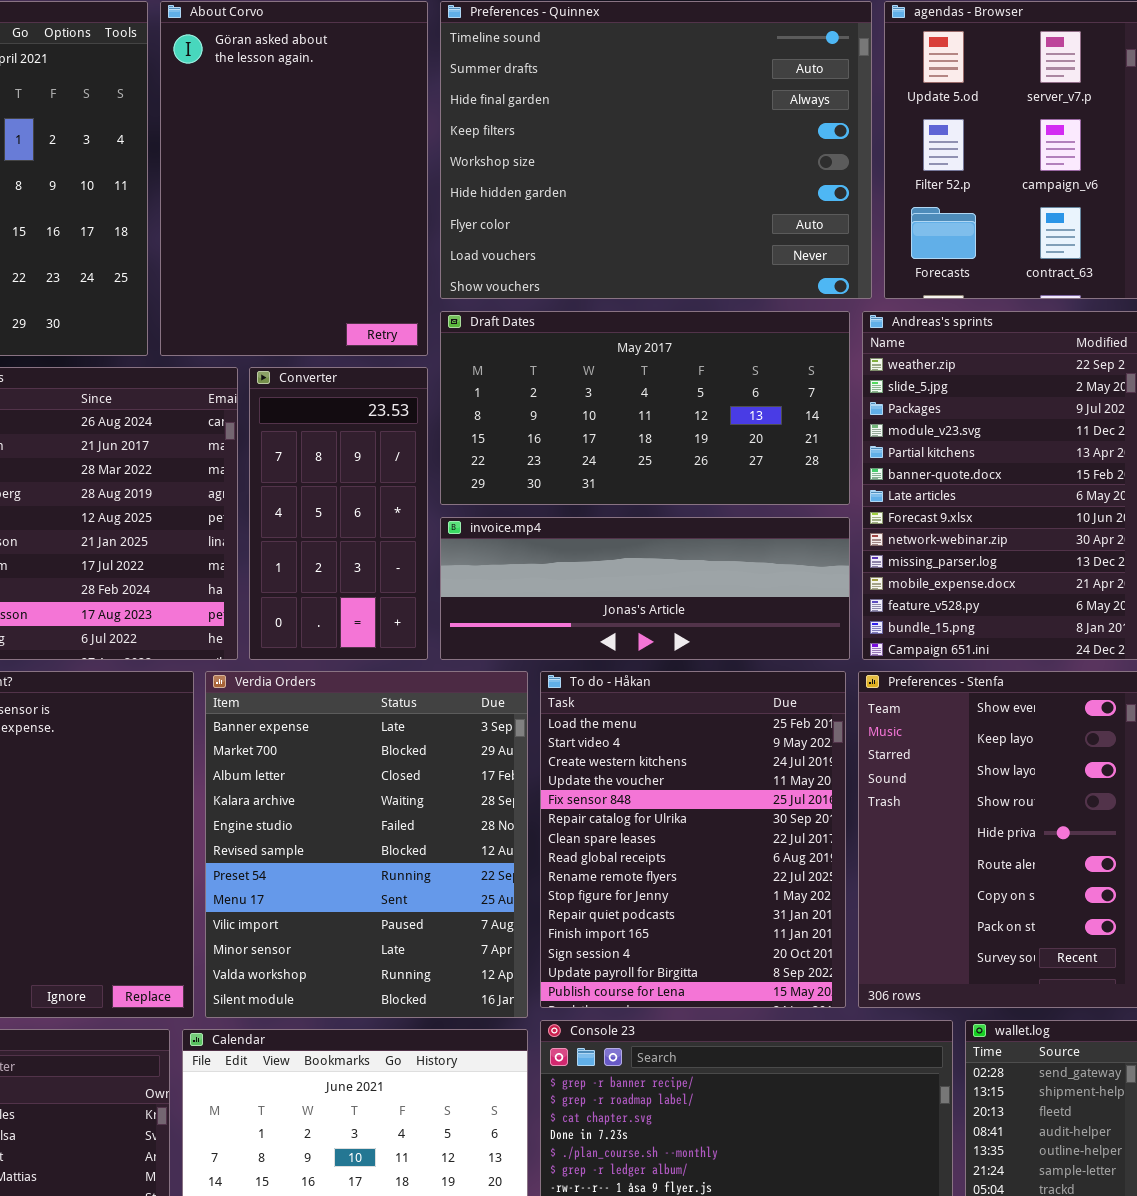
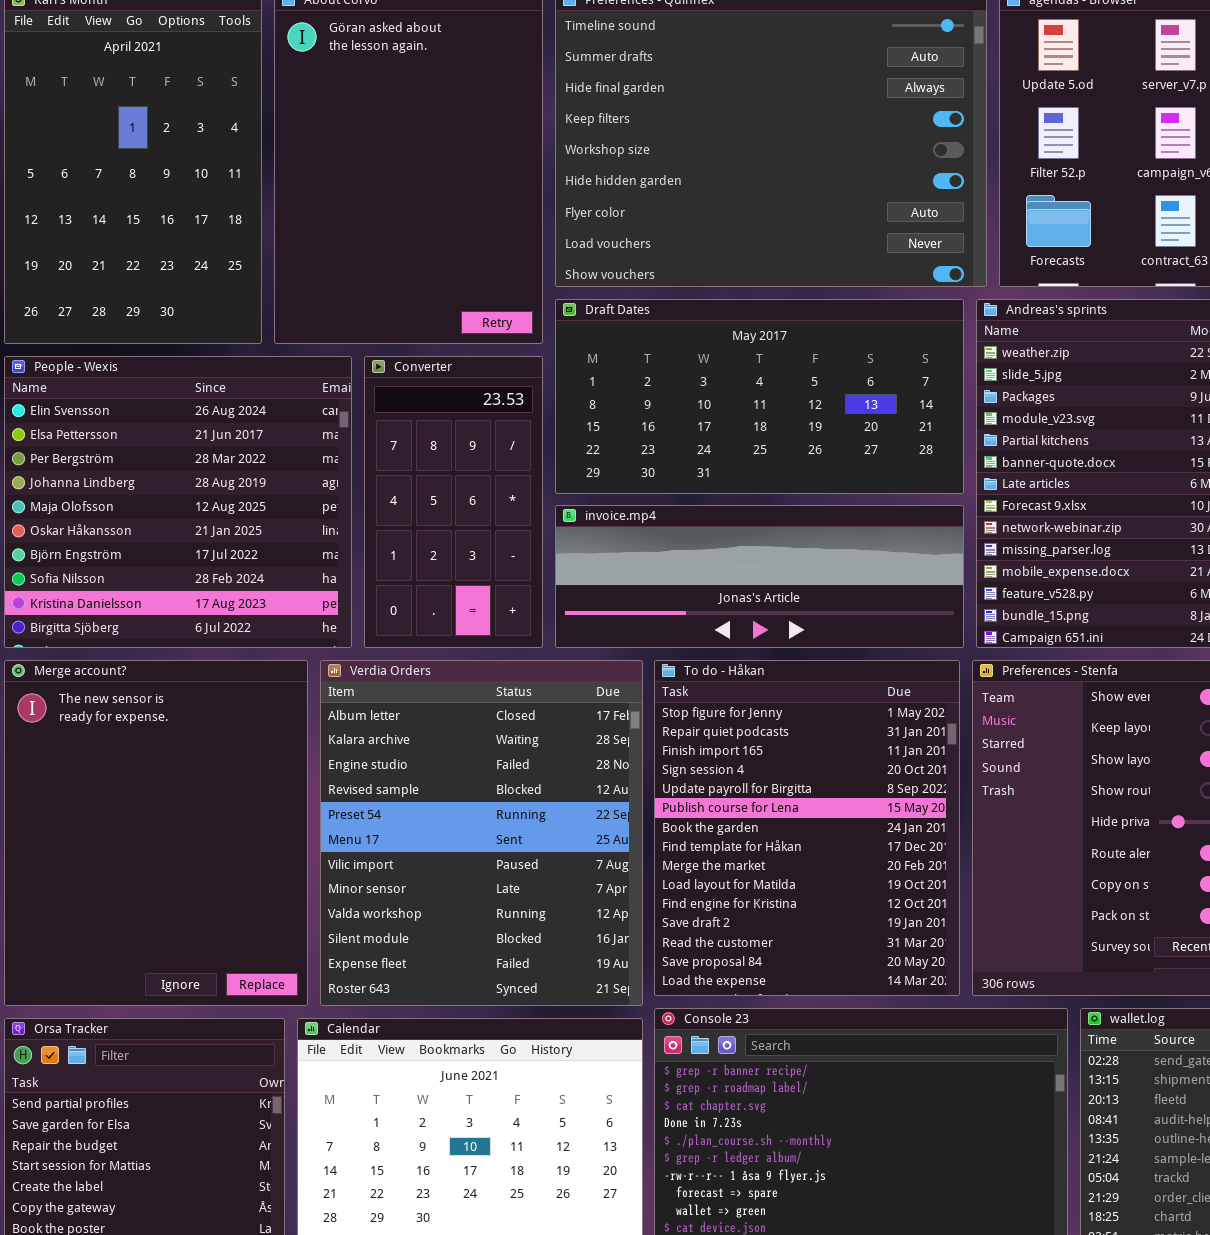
Verdia Orders: [205,671,528,1018] -> [320,660,643,1006], scrolled down 2 rows
To do - Håkan: [540,671,846,1008] -> [654,660,960,996], scrolled down 9 rows

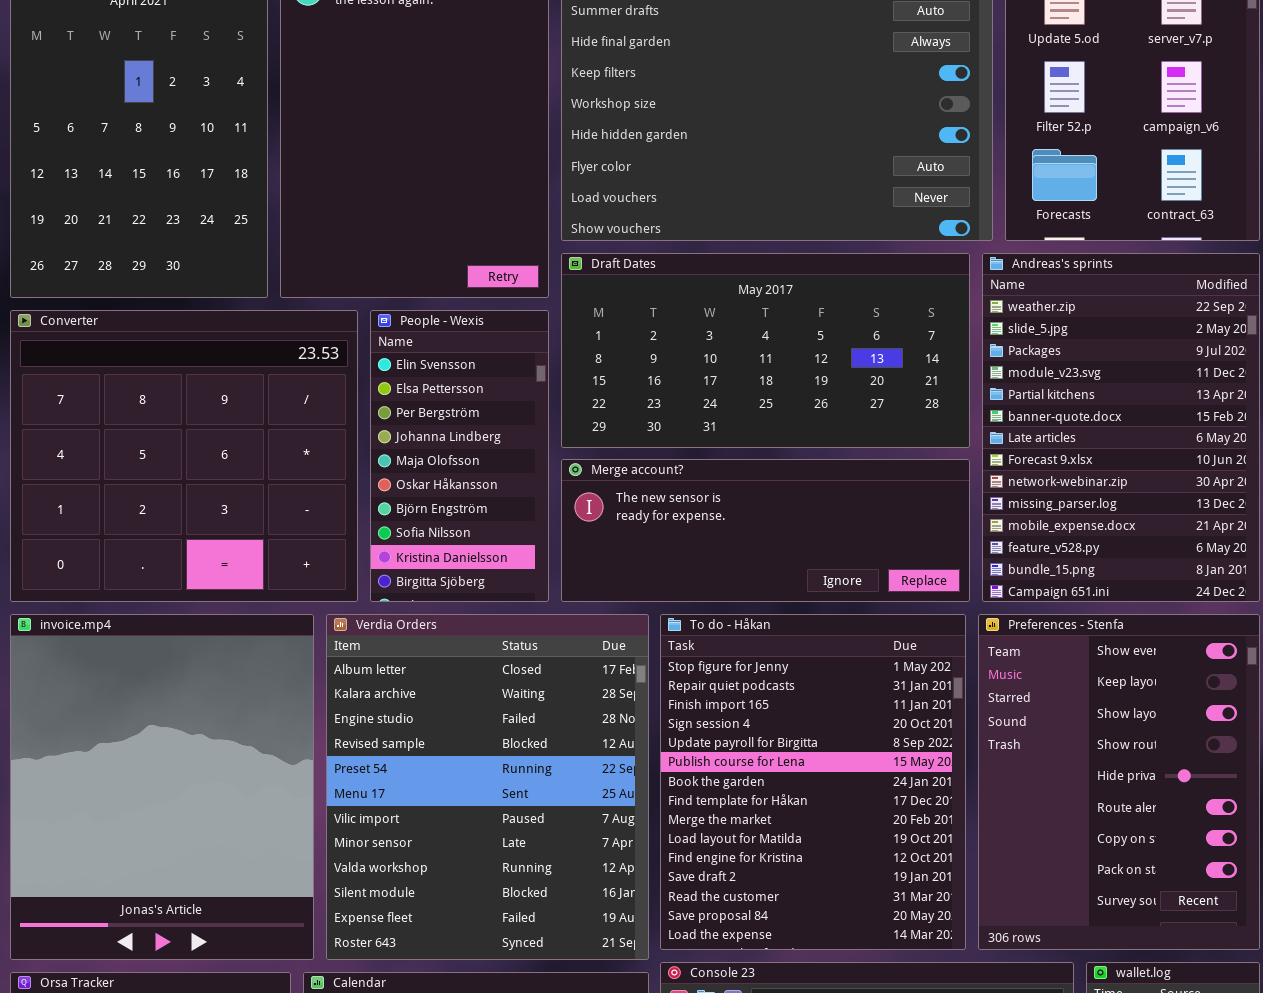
People - Wexis: [4,356,352,648] -> [370,310,549,602], moved, resized
Converter: [364,356,543,648] -> [10,310,358,602], moved, resized
invoice.mp4: [555,505,964,648] -> [10,614,314,960], moved, resized
Merge account?: [4,660,308,1006] -> [561,459,970,602], moved, resized

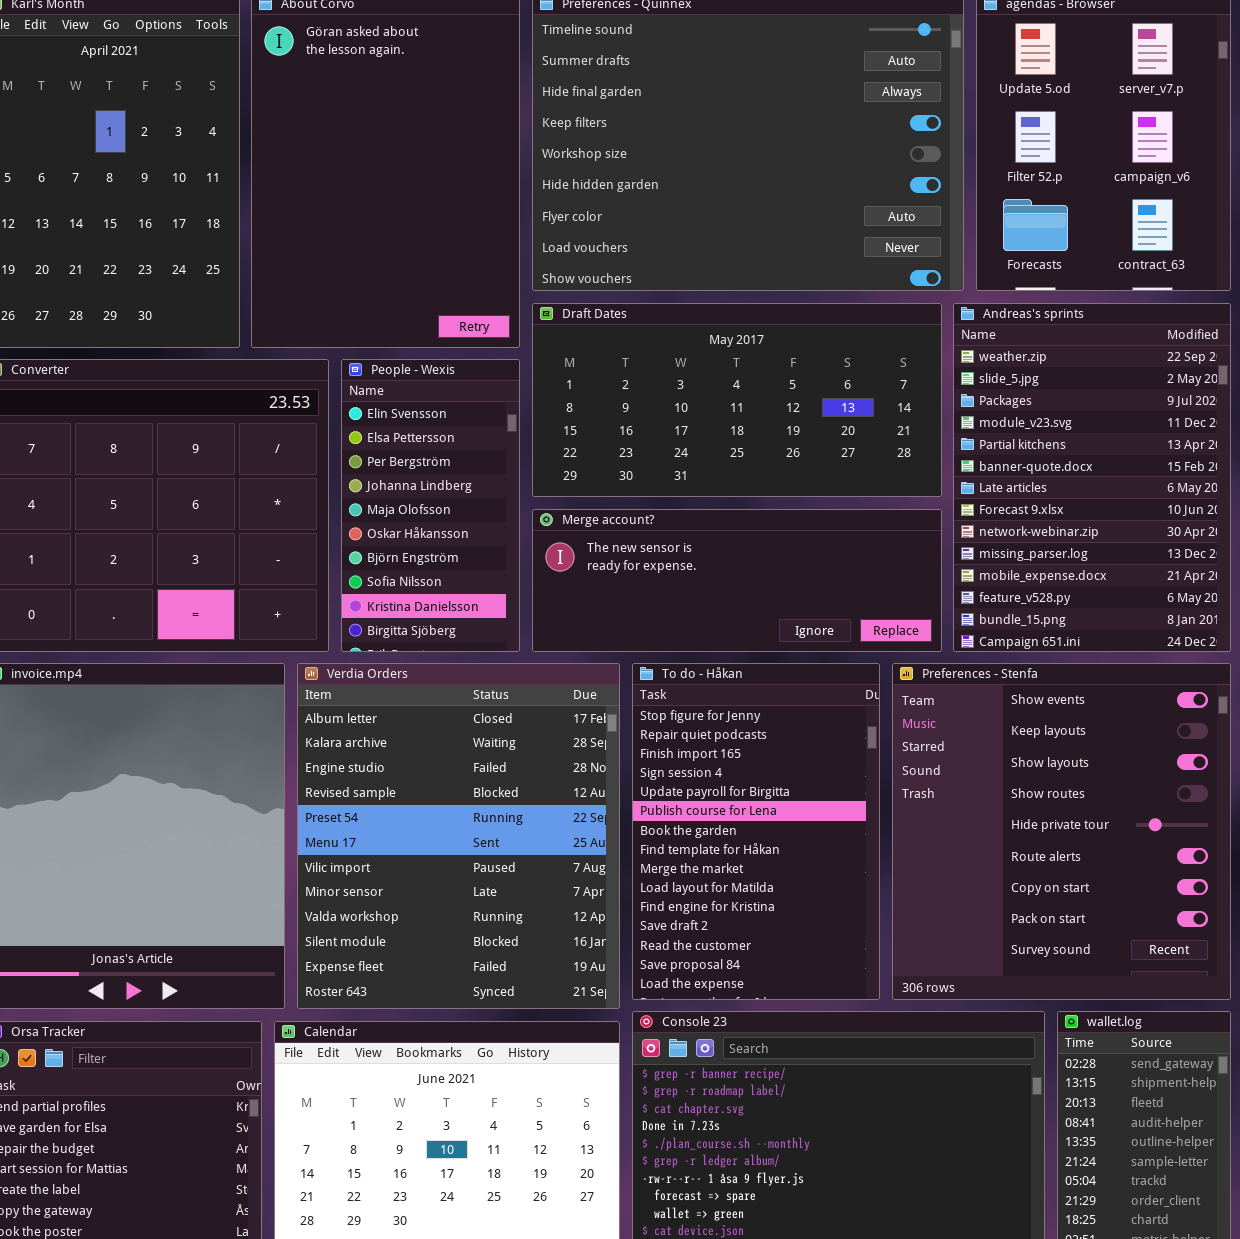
To do - Håkan: [660,614,966,950] -> [632,663,880,1000], resized
Preferences - Stenfa: [978,614,1260,950] -> [892,663,1231,1000], resized

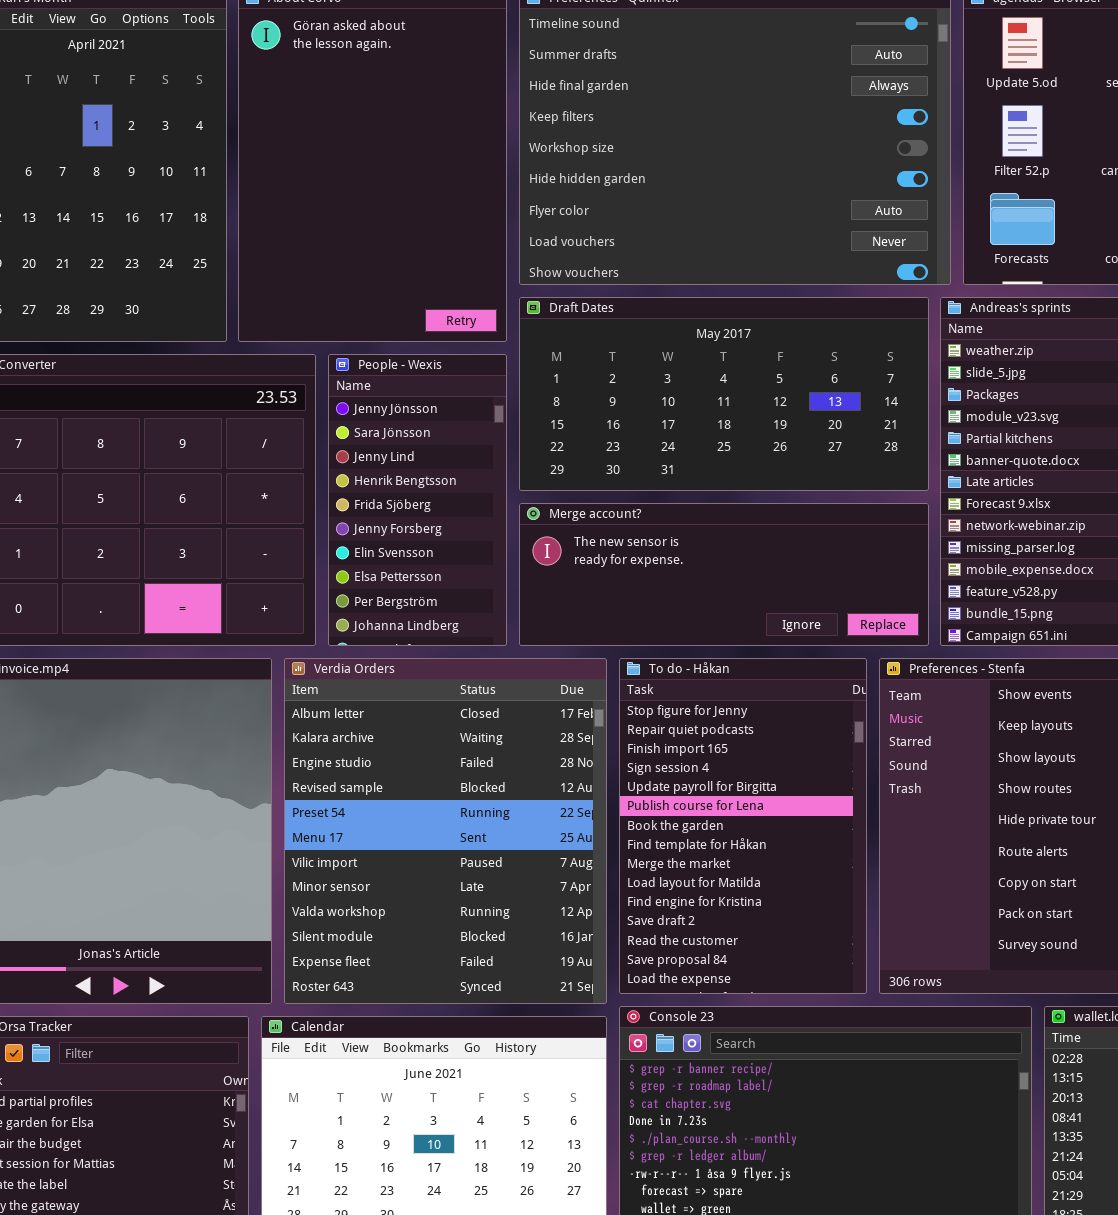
People - Wexis: [341,359,520,652] -> [328,354,507,646], scrolled up 6 rows

